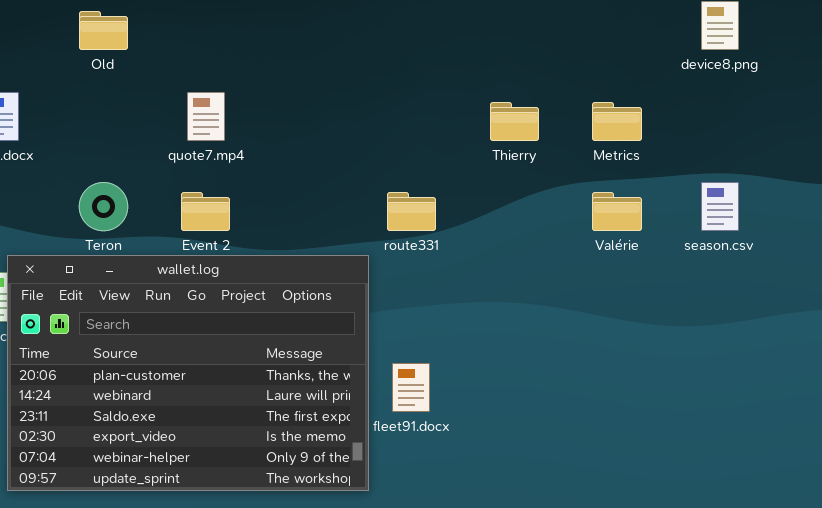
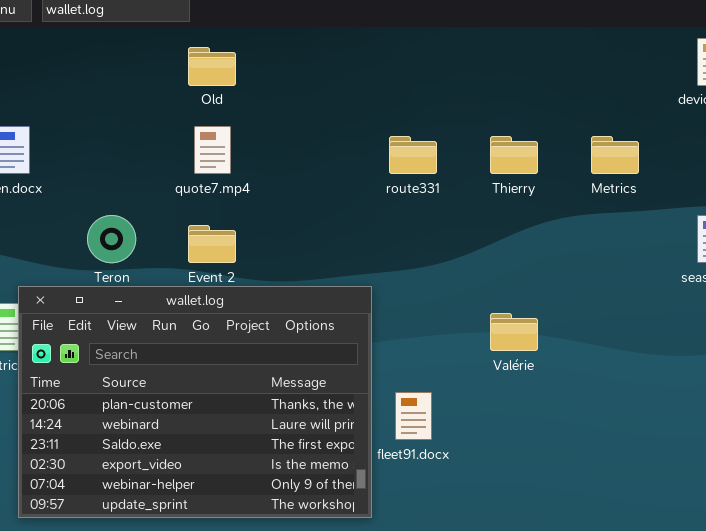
Old: [79,11,128,50] -> [188,47,236,86], moved
route331: [387,192,436,231] -> [389,136,437,174], moved
Valérie: [592,192,642,231] -> [490,313,538,351], moved

